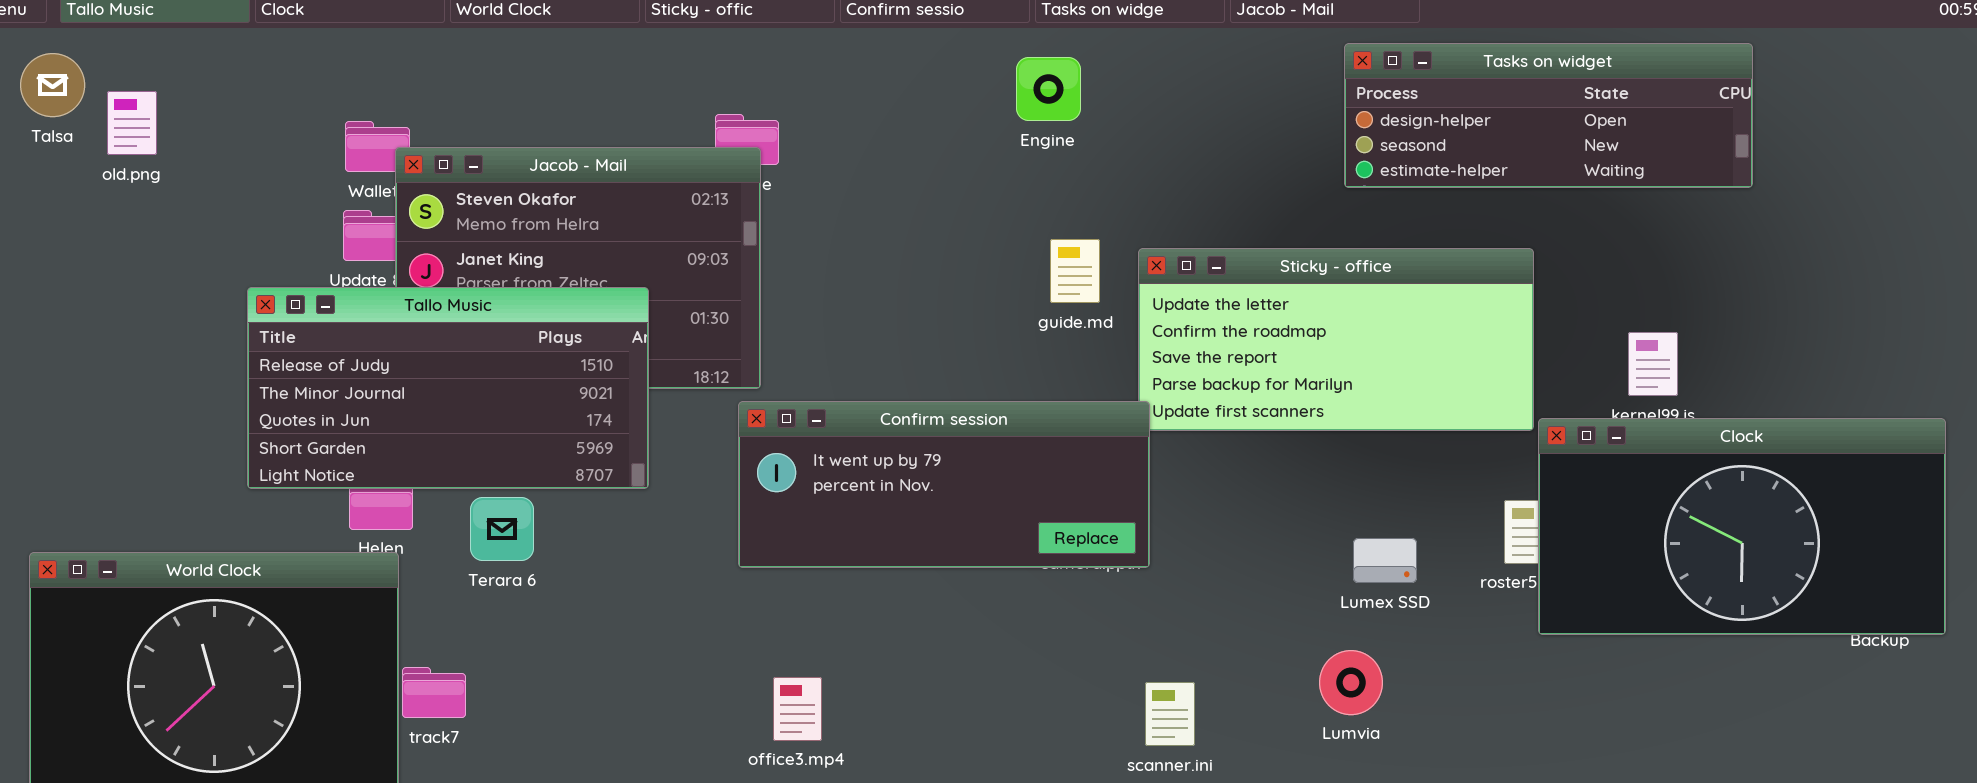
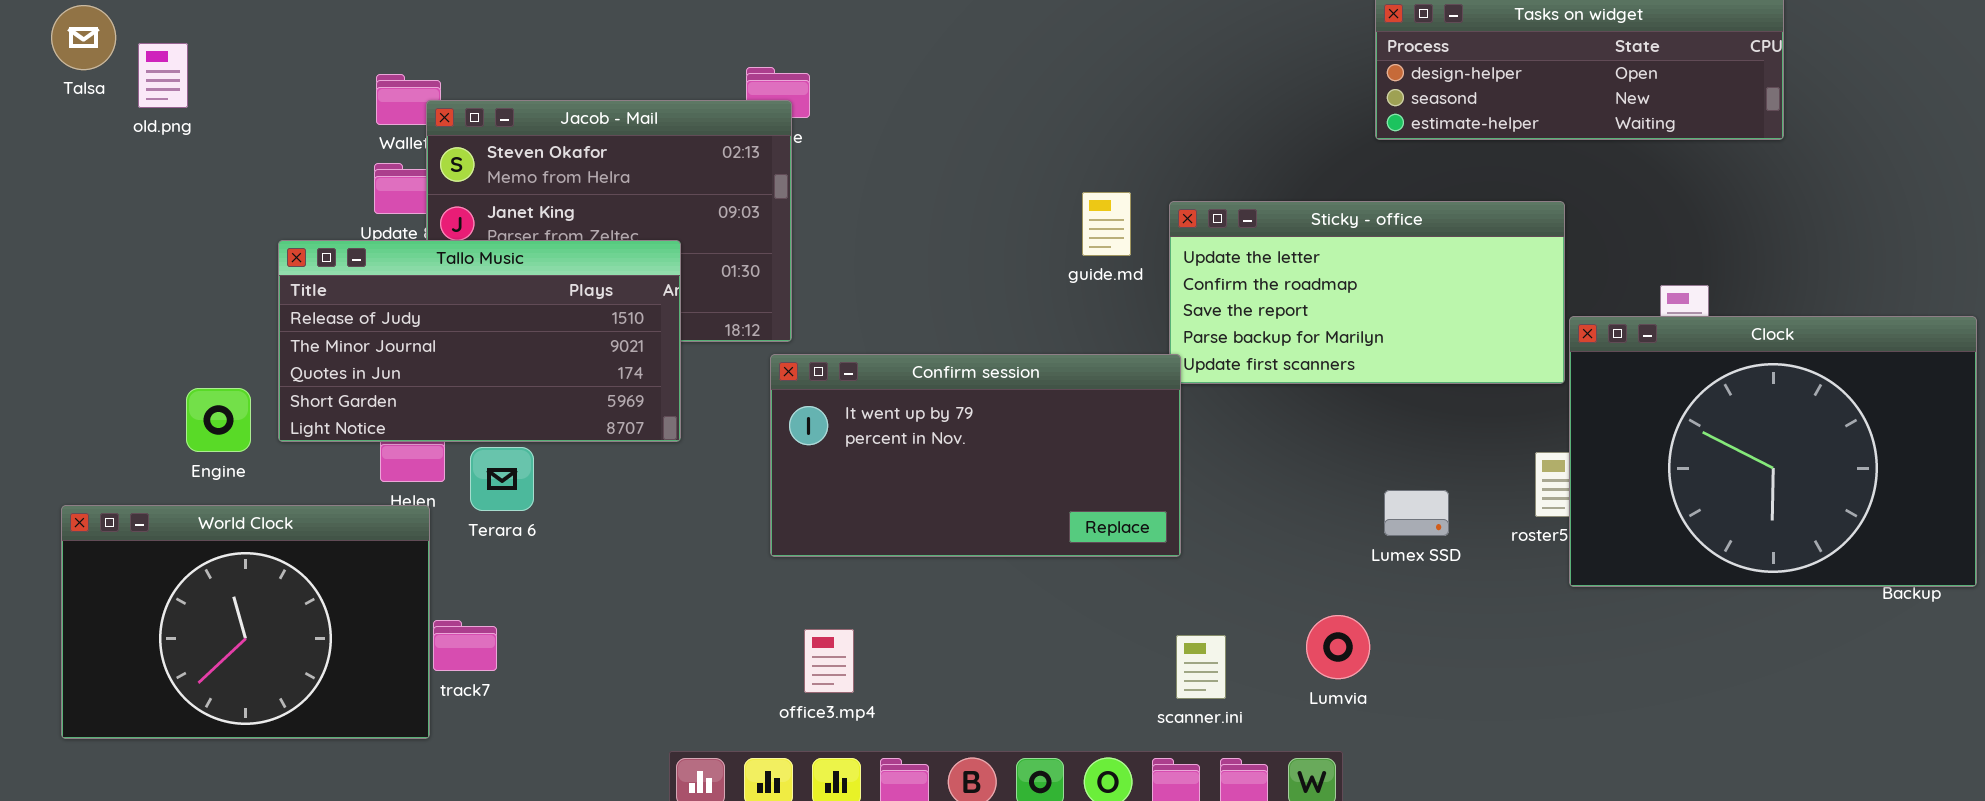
Engine: [1016,57,1081,121] -> [186,388,251,452], moved
Confirm session: [738,401,1150,568] -> [770,354,1181,557], resized
Clock: [1538,418,1946,635] -> [1569,316,1977,587], resized
Terara 6: [470,497,534,561] -> [470,447,534,511], moved
Lumvia: [1319,650,1383,715] -> [1306,615,1370,679], moved

